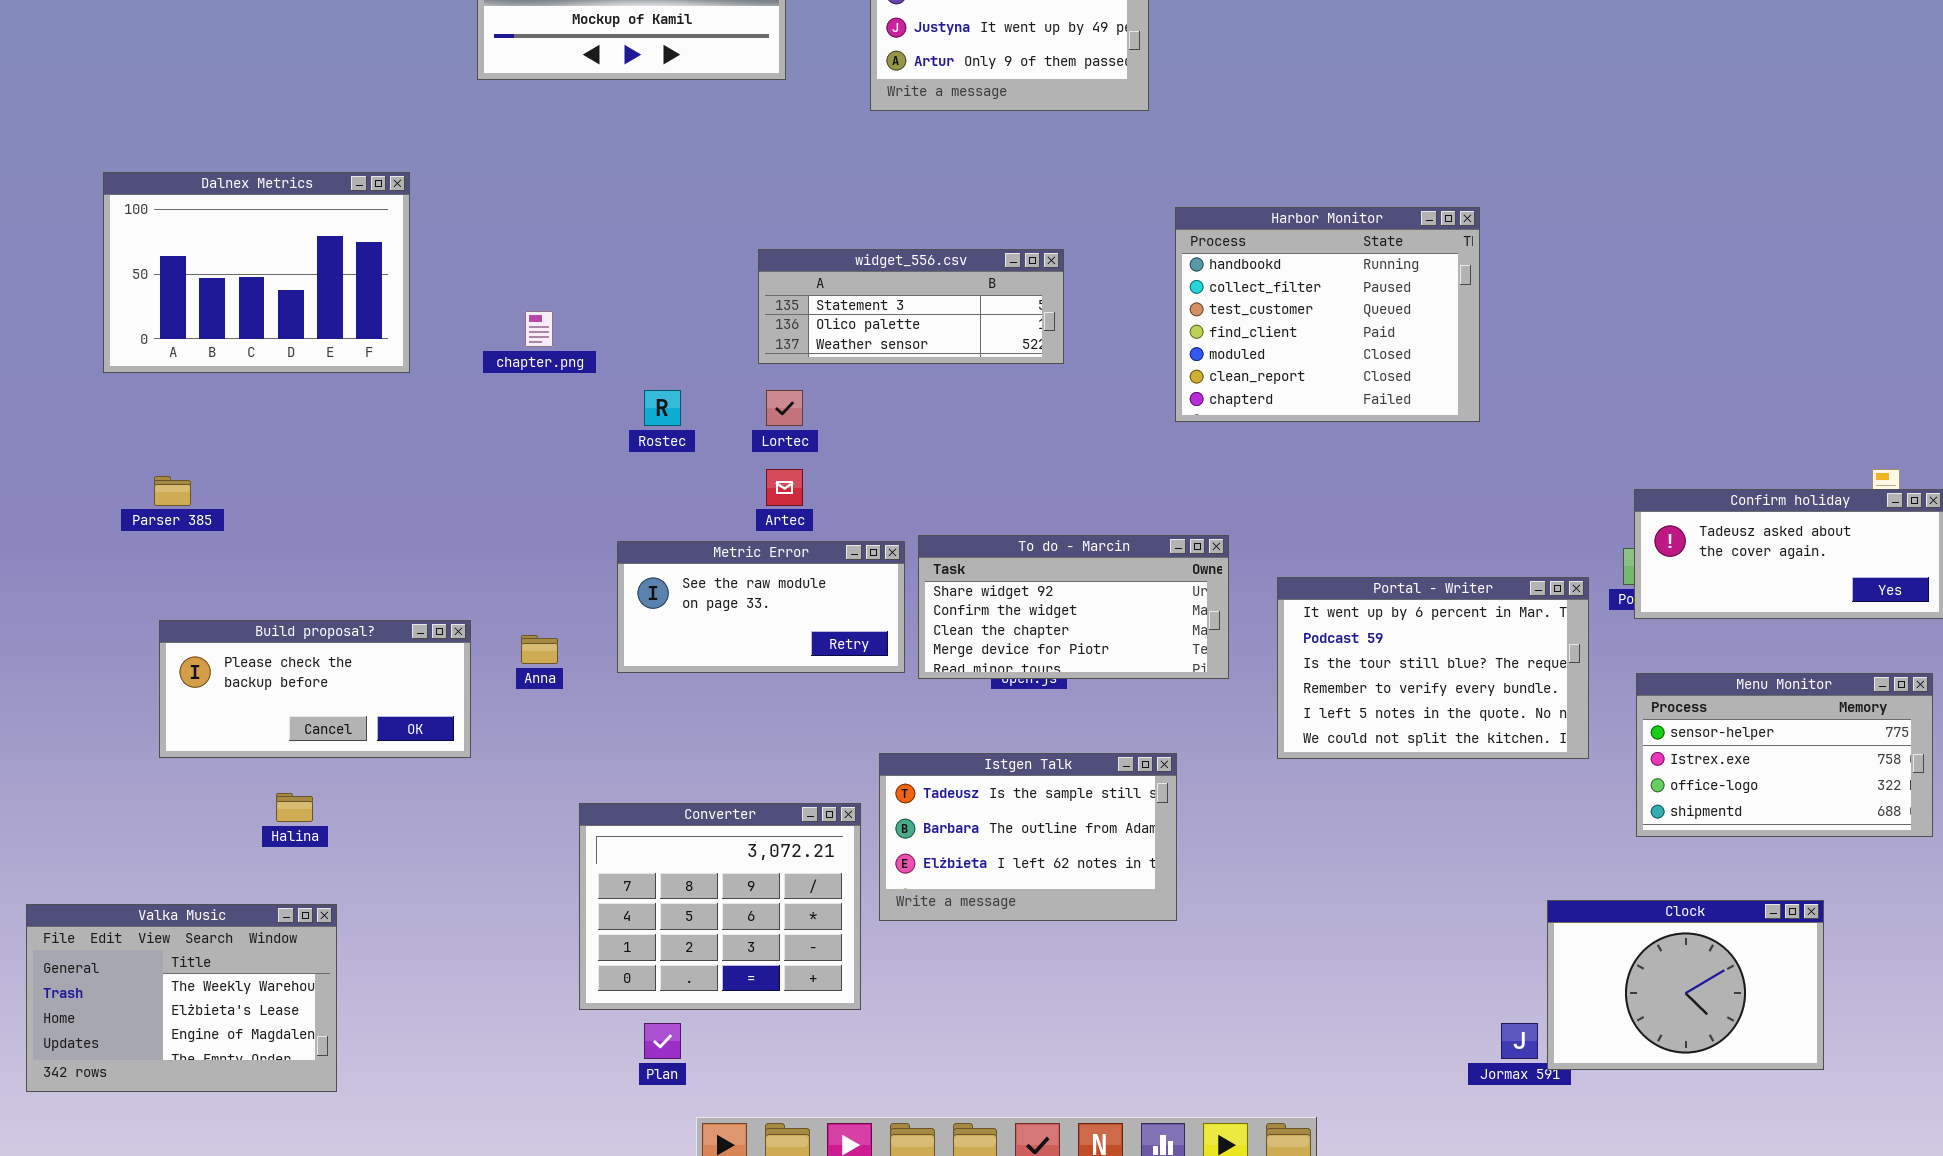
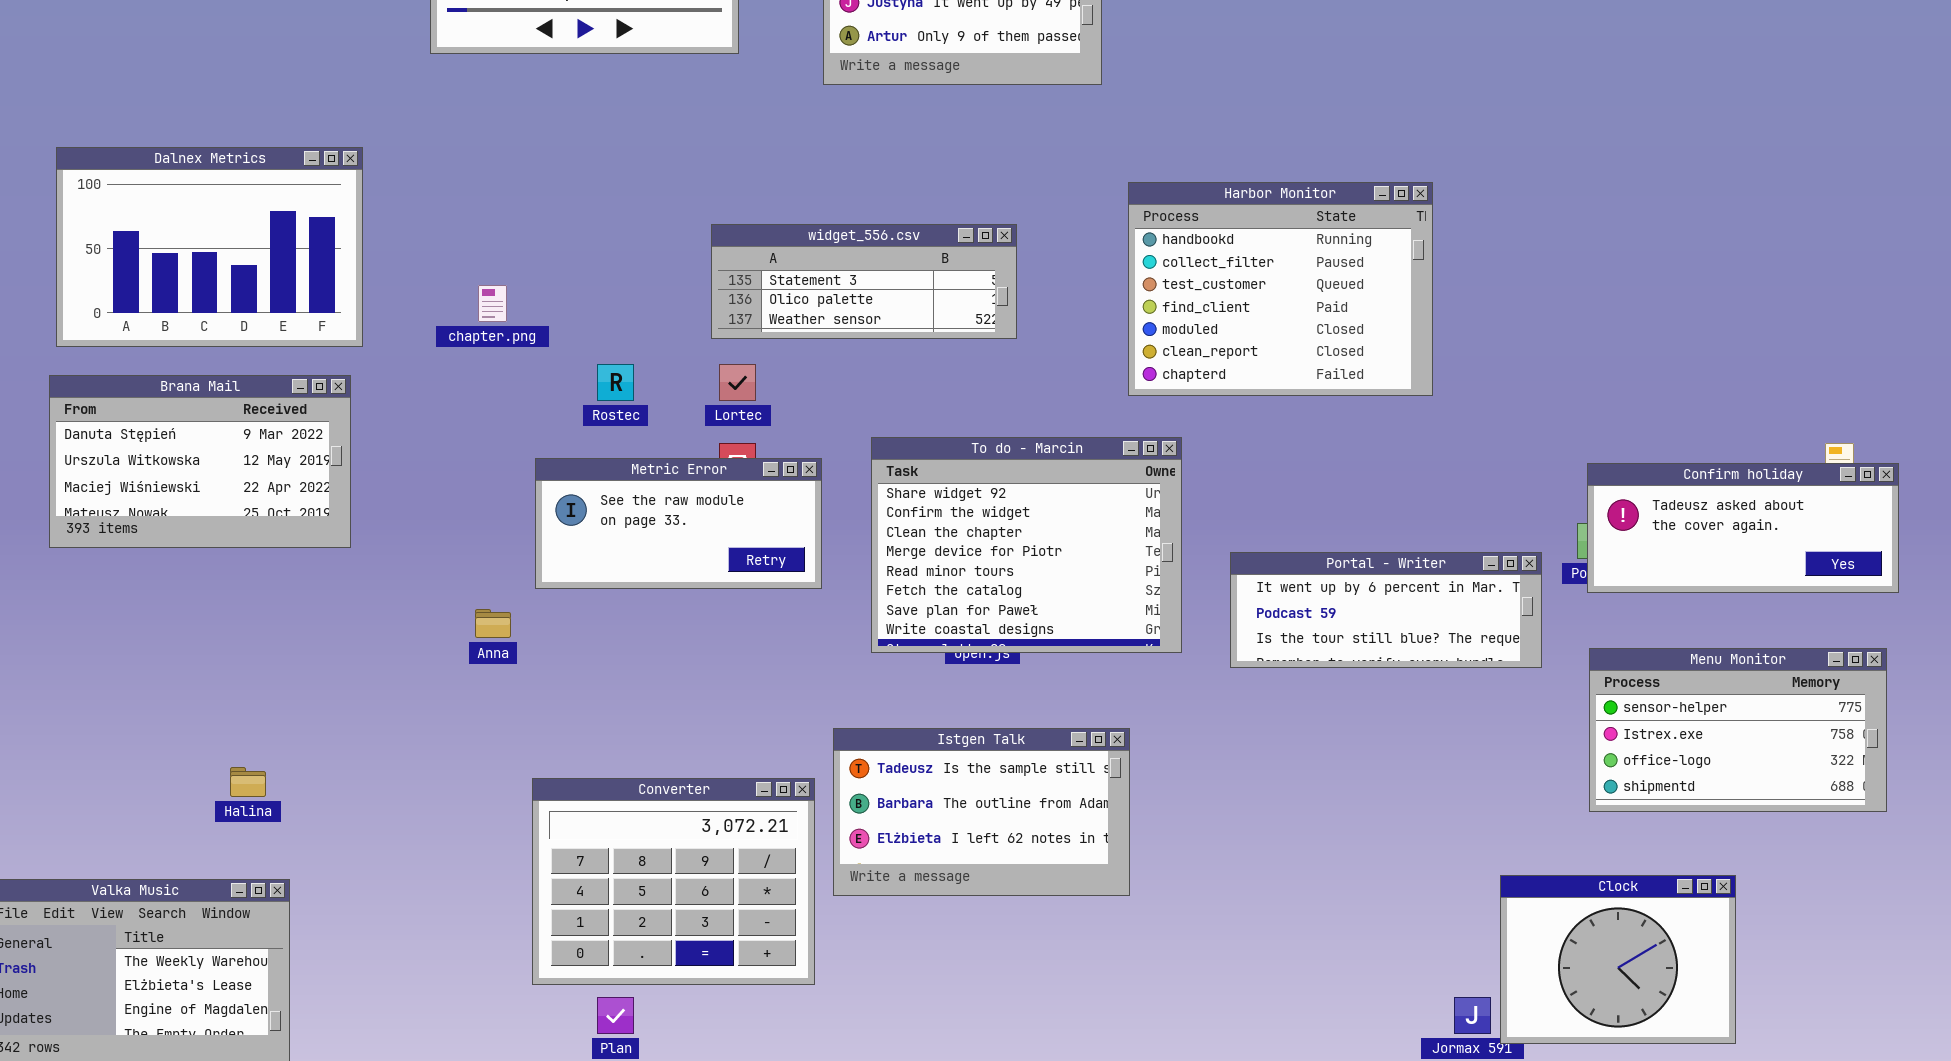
Brana Mail: none -> [49,375,351,548], opened
To do - Marcin: [918,535,1229,679] -> [871,437,1182,653], resized
Metric Error: [617,541,905,673] -> [535,458,822,589], moved
Portal - Writer: [1277,577,1589,759] -> [1230,552,1542,668], resized
Build proposal?: [159,620,471,758] -> none, closed
Clock: [1547,900,1824,1070] -> [1500,875,1736,1044], resized

